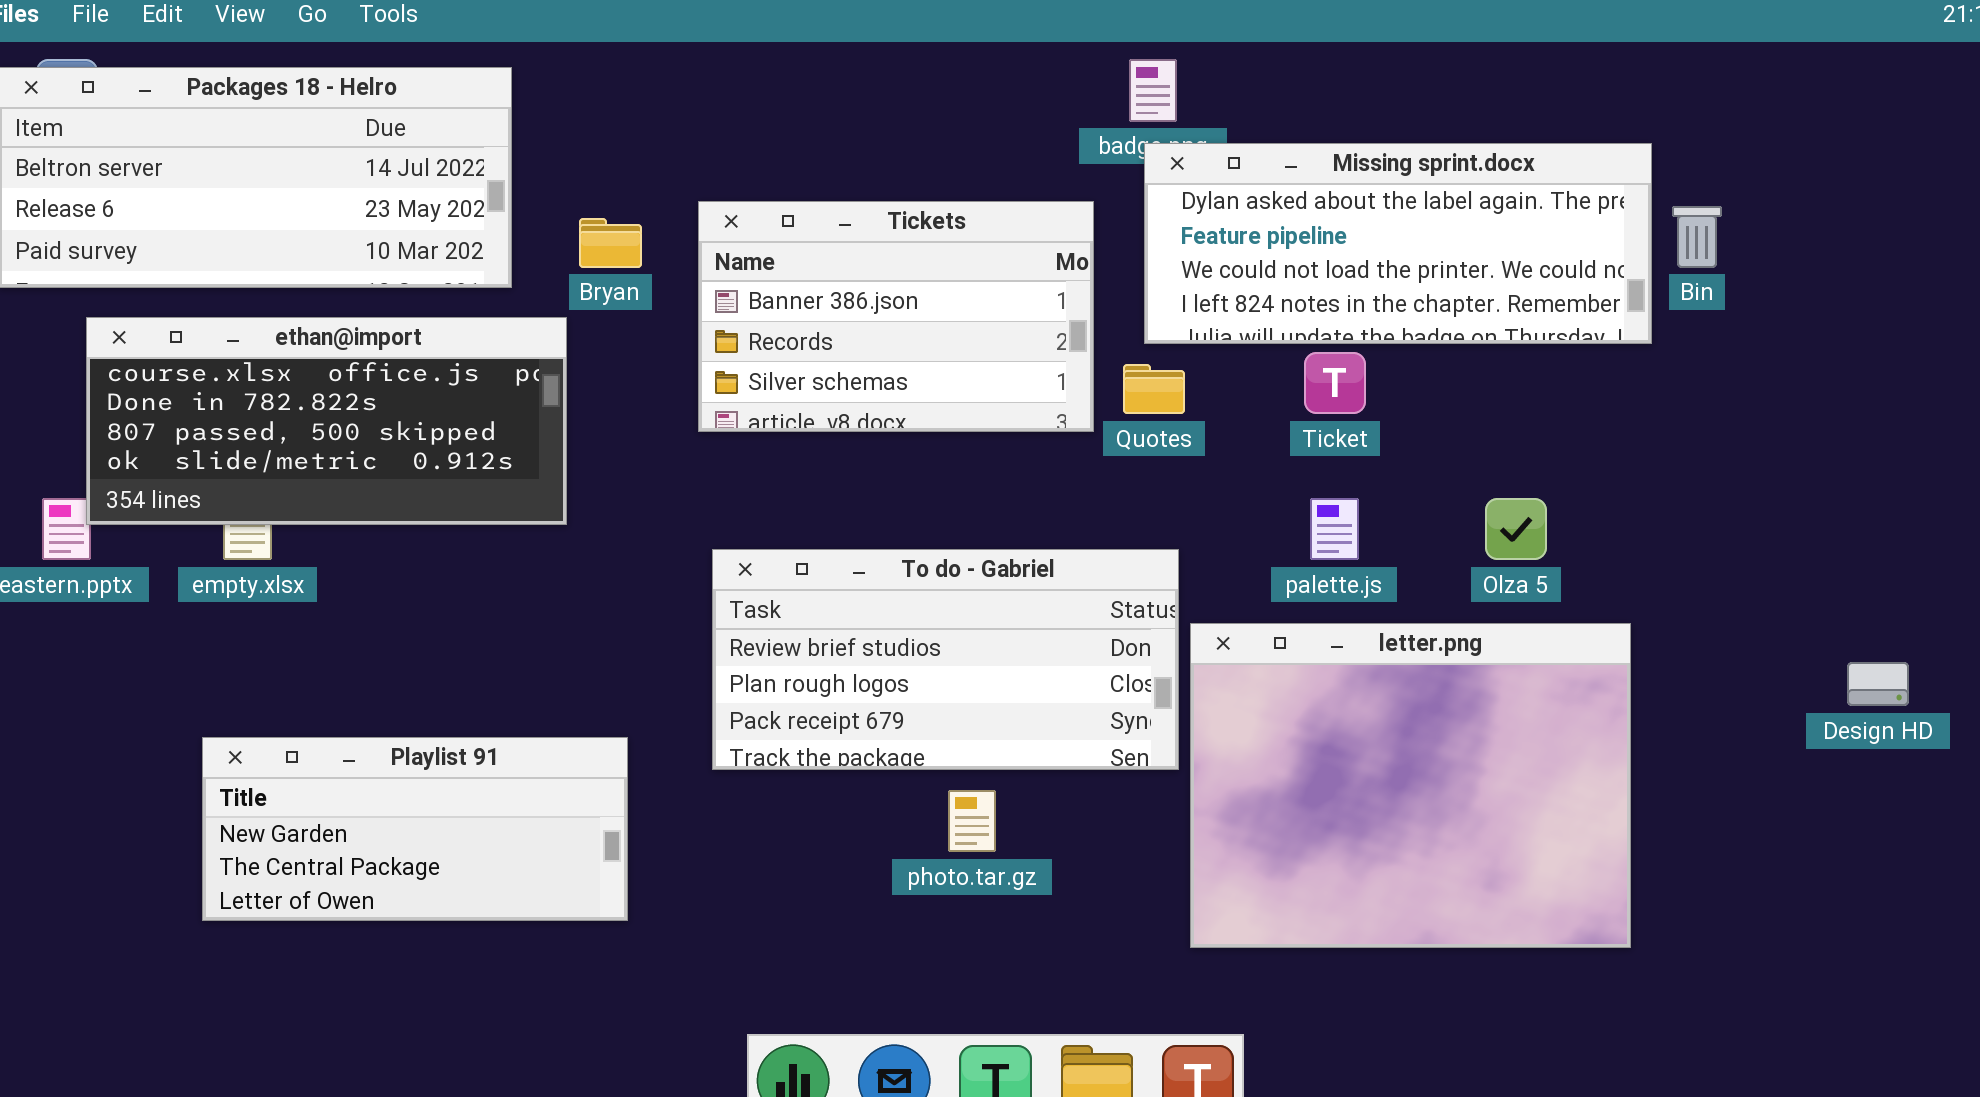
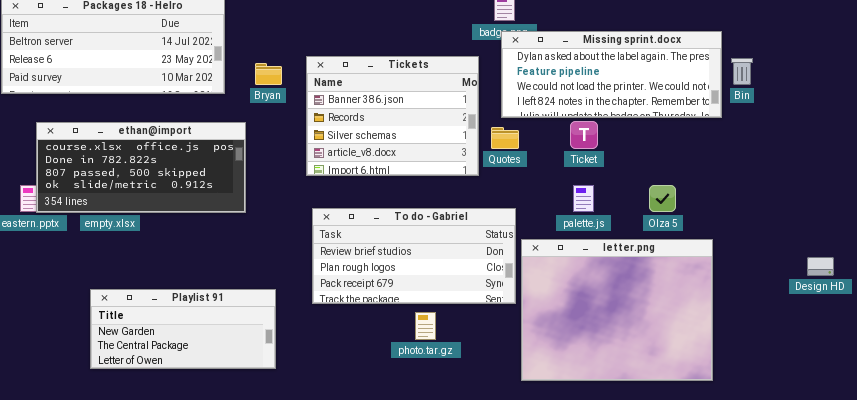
Tickets: [698,201,1094,432] -> [306,56,479,176], resized
ethan@import: [86,317,567,525] -> [36,122,246,213], moved

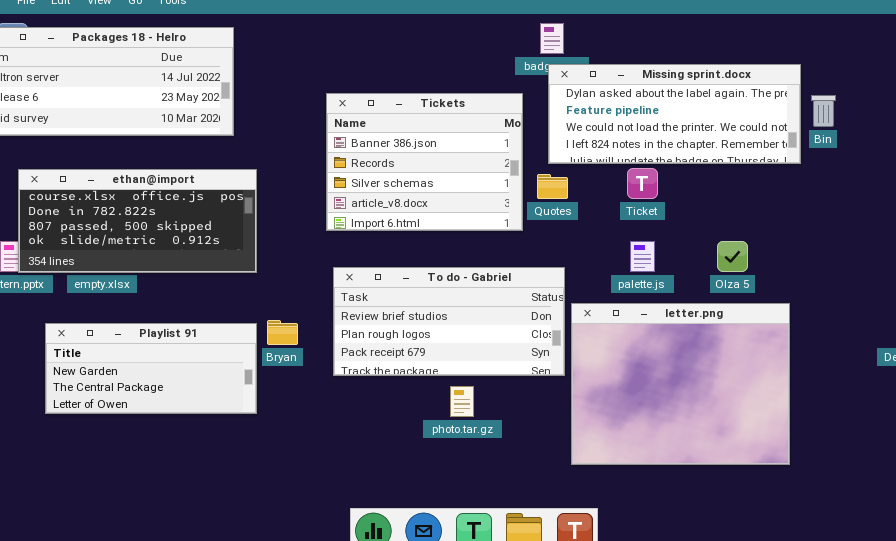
Bryan: [255,63,282,85] -> [267,320,298,345], moved
Playlist 91: [90,289,276,369] -> [45,323,257,414], moved

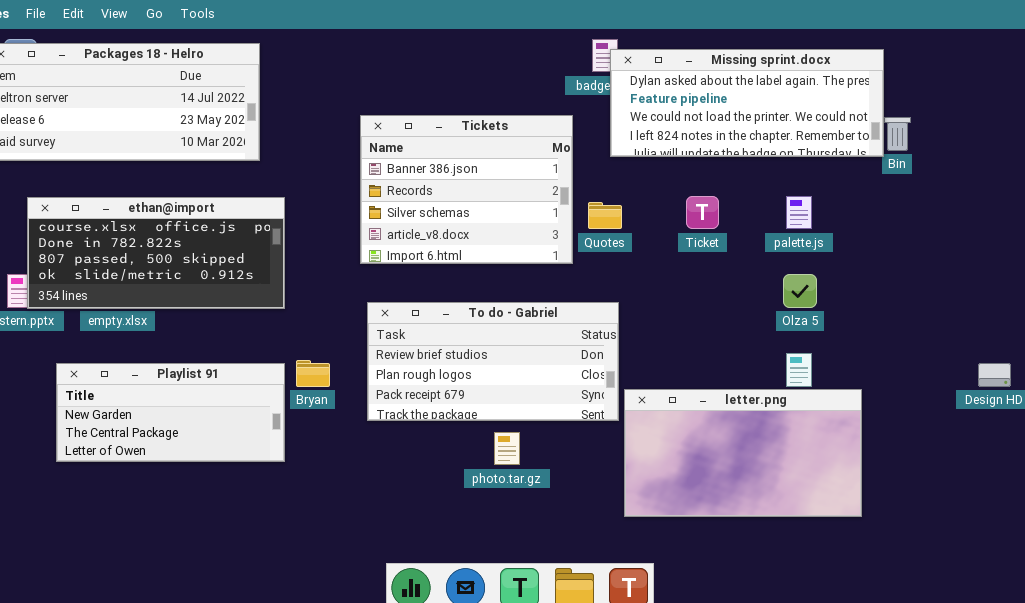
Missing sprint.docx: [548,64,801,164] -> [610,49,884,157], moved
palette.js: [630,241,655,272] -> [786,196,812,229], moved
letter.png: [571,303,790,465] -> [624,389,862,517], resized

